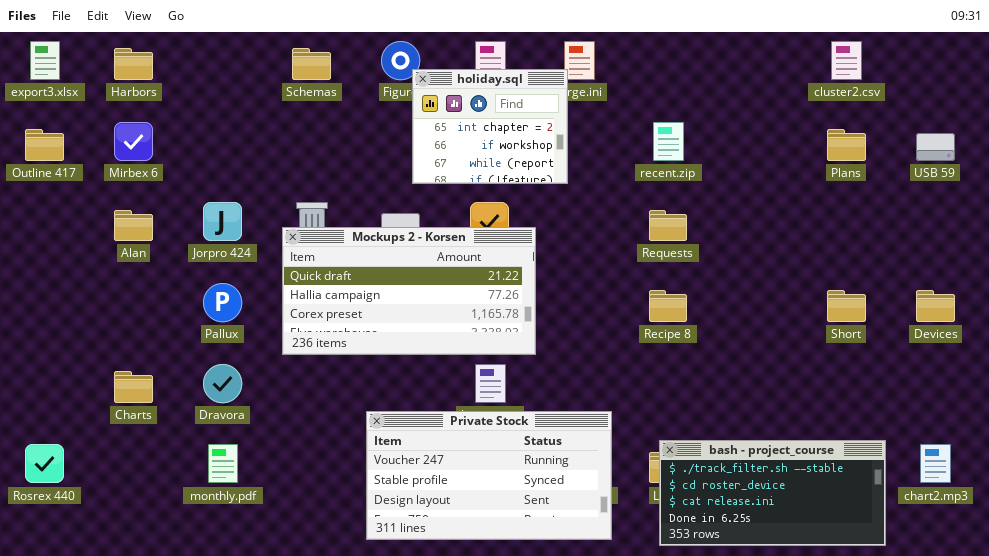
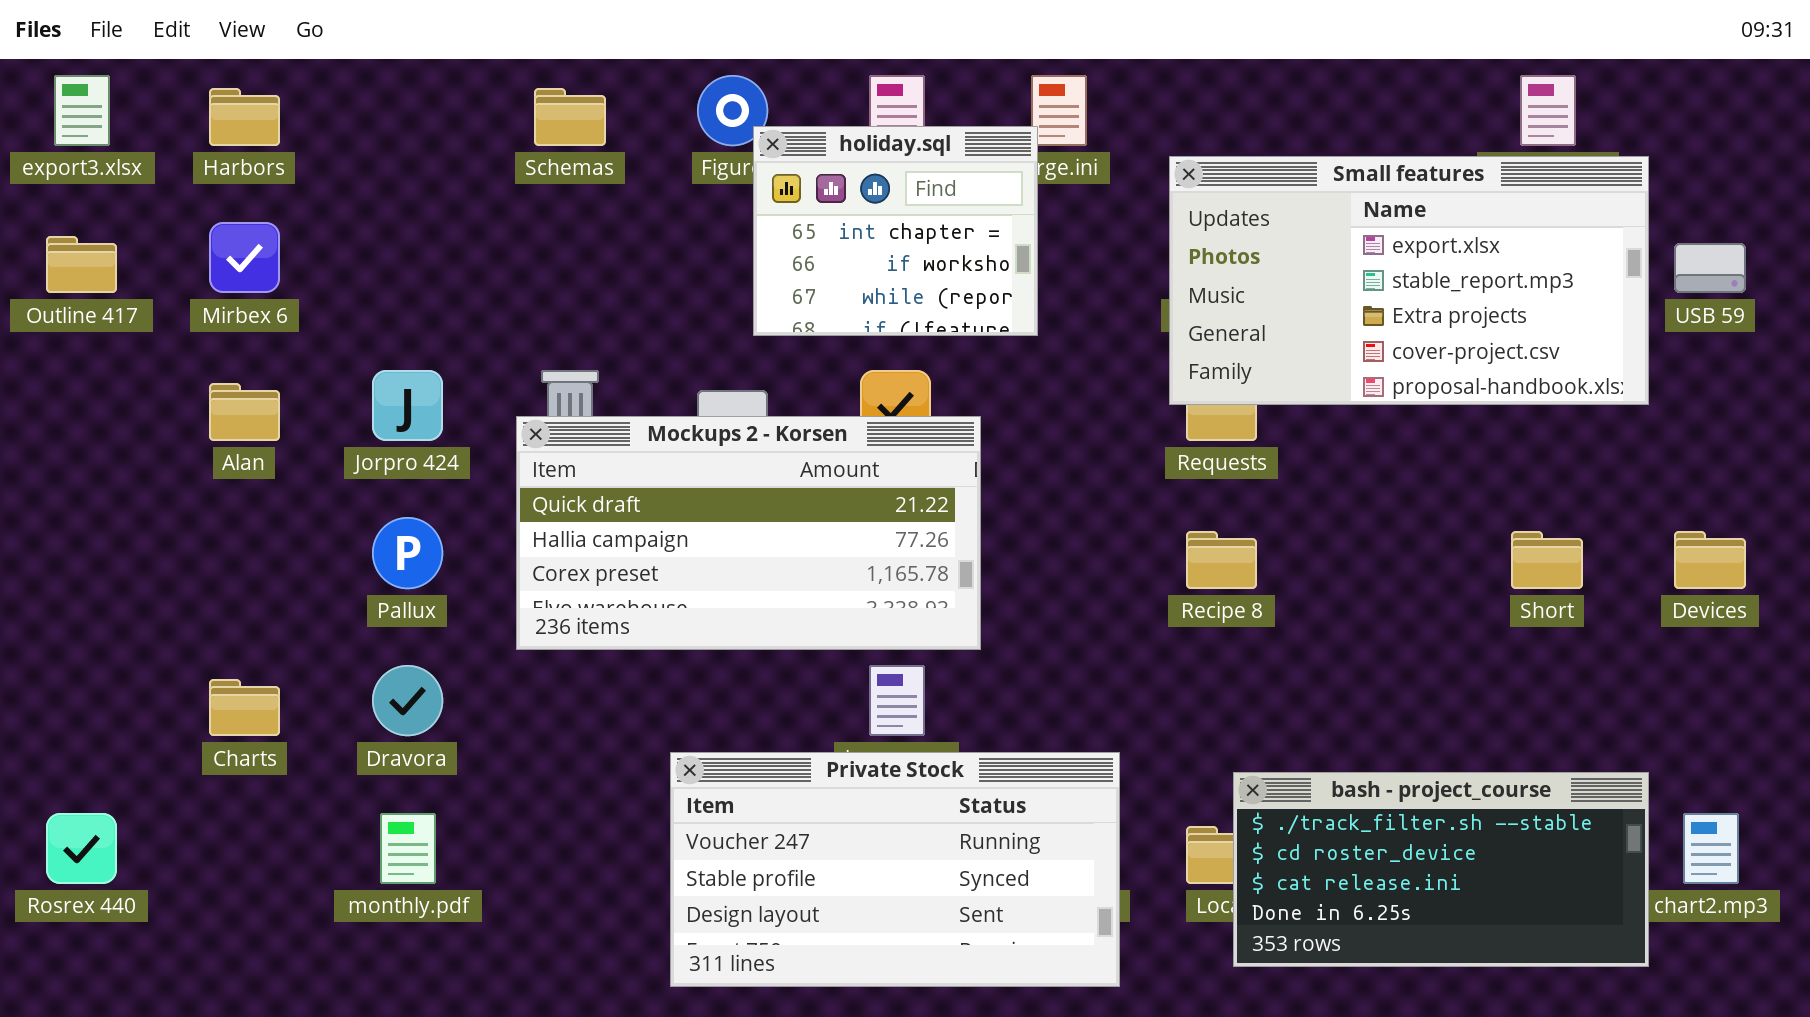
Small features: none -> [1169,156,1649,405], opened
bash - project_course: [659,440,886,546] -> [1233,772,1649,967], moved

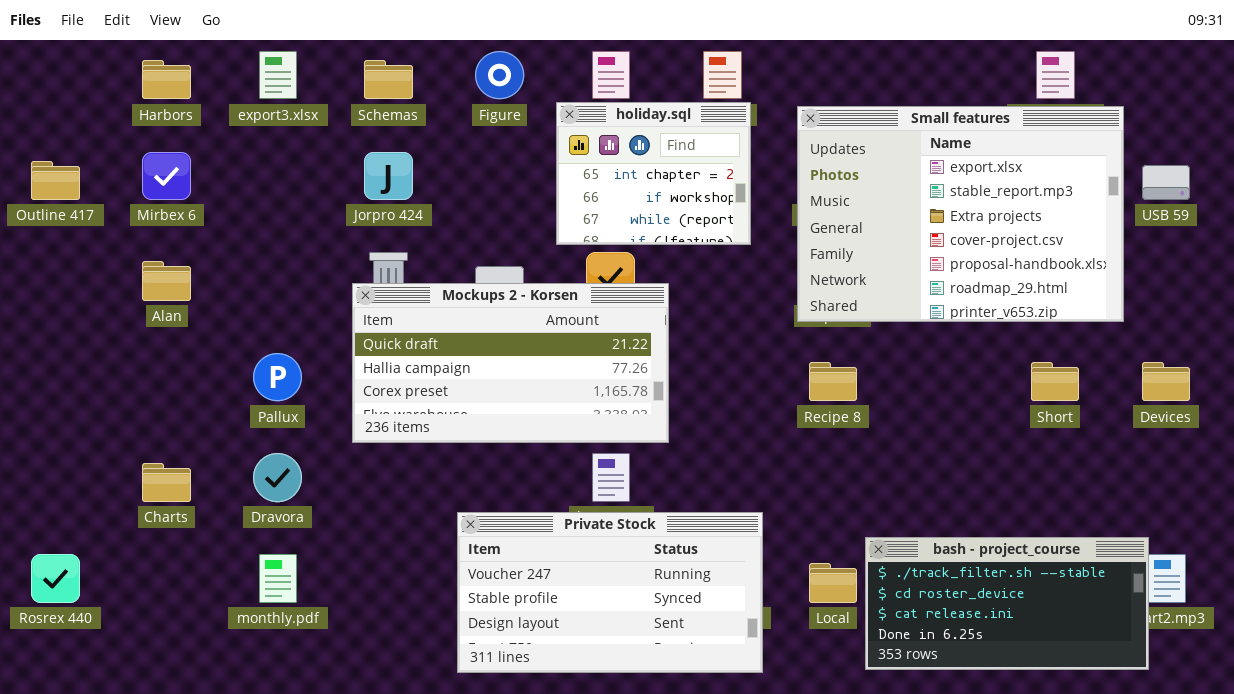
export3.xlsx: [54,75,110,146] -> [259,51,297,99], moved
holiday.sql: [753,126,1038,336] -> [556,102,751,245], moved
Small features: [1169,156,1649,405] -> [797,106,1124,322], resized
Jorpro 424: [372,370,443,441] -> [364,152,413,200], moved
bash - project_course: [1233,772,1649,967] -> [865,537,1149,670], moved

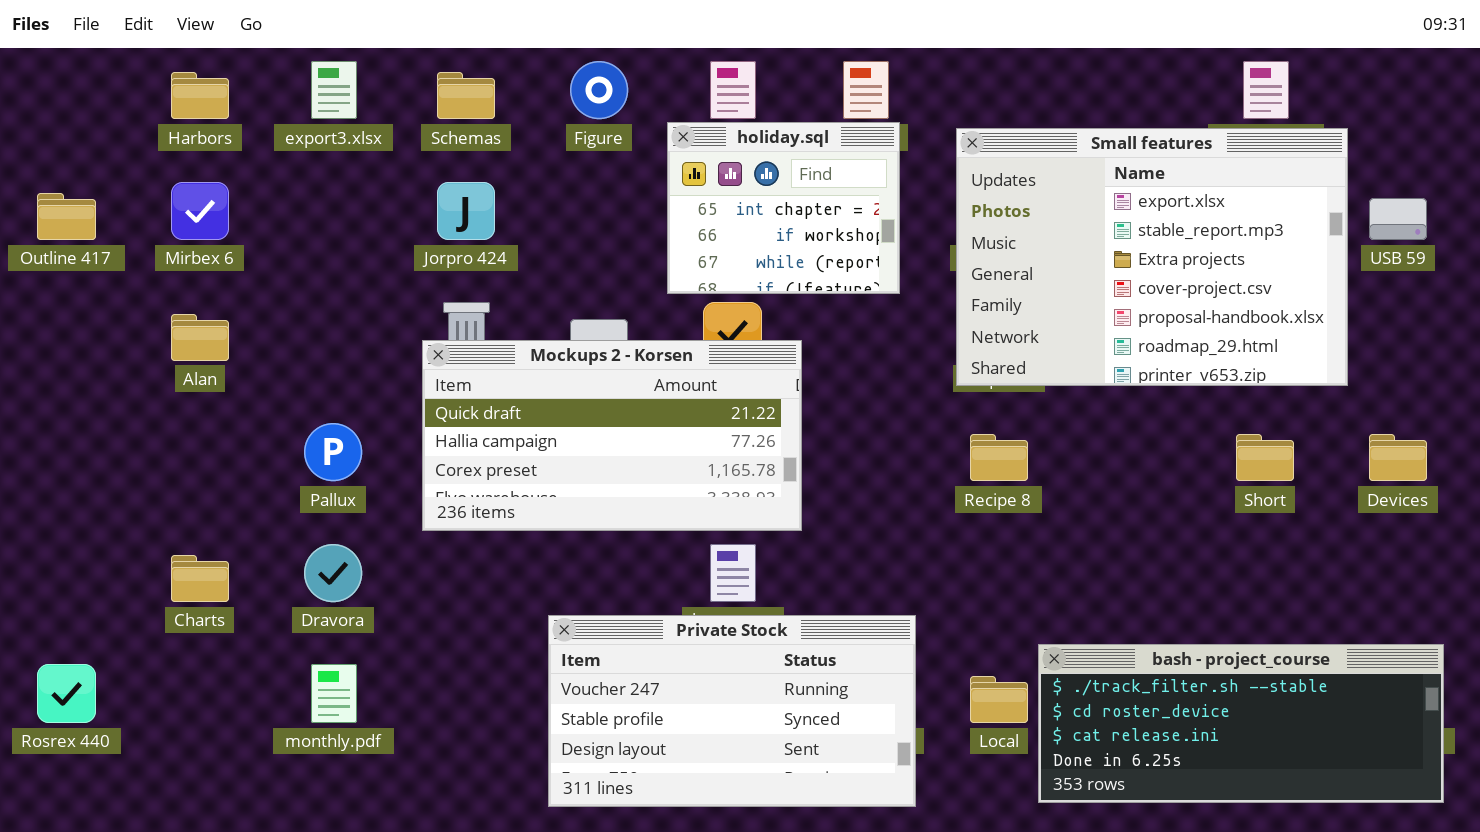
bash - project_course: [865,537,1149,670] -> [1038,644,1444,803], resized

